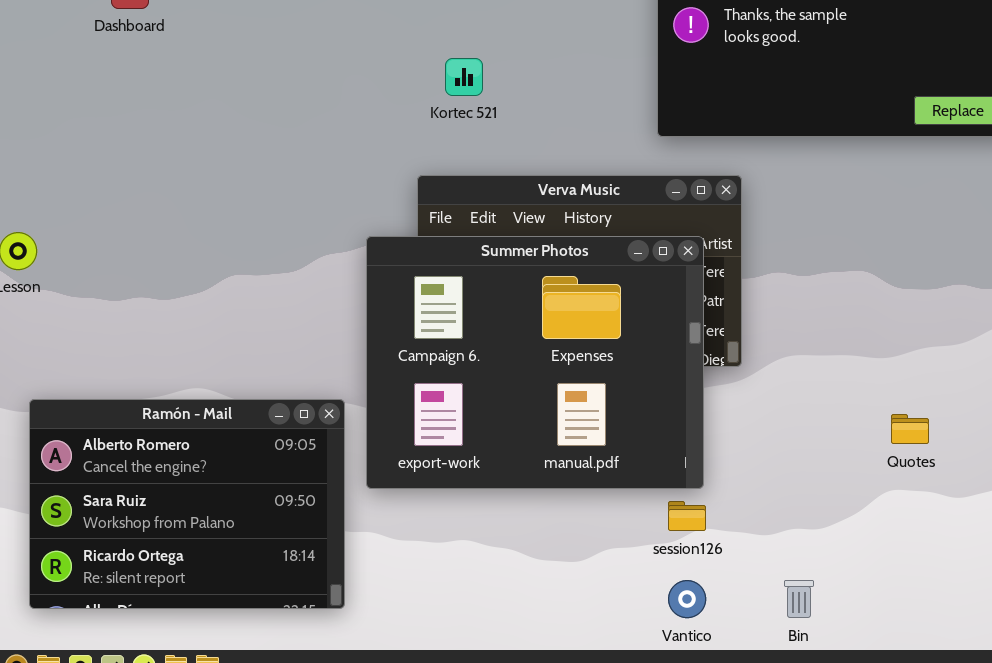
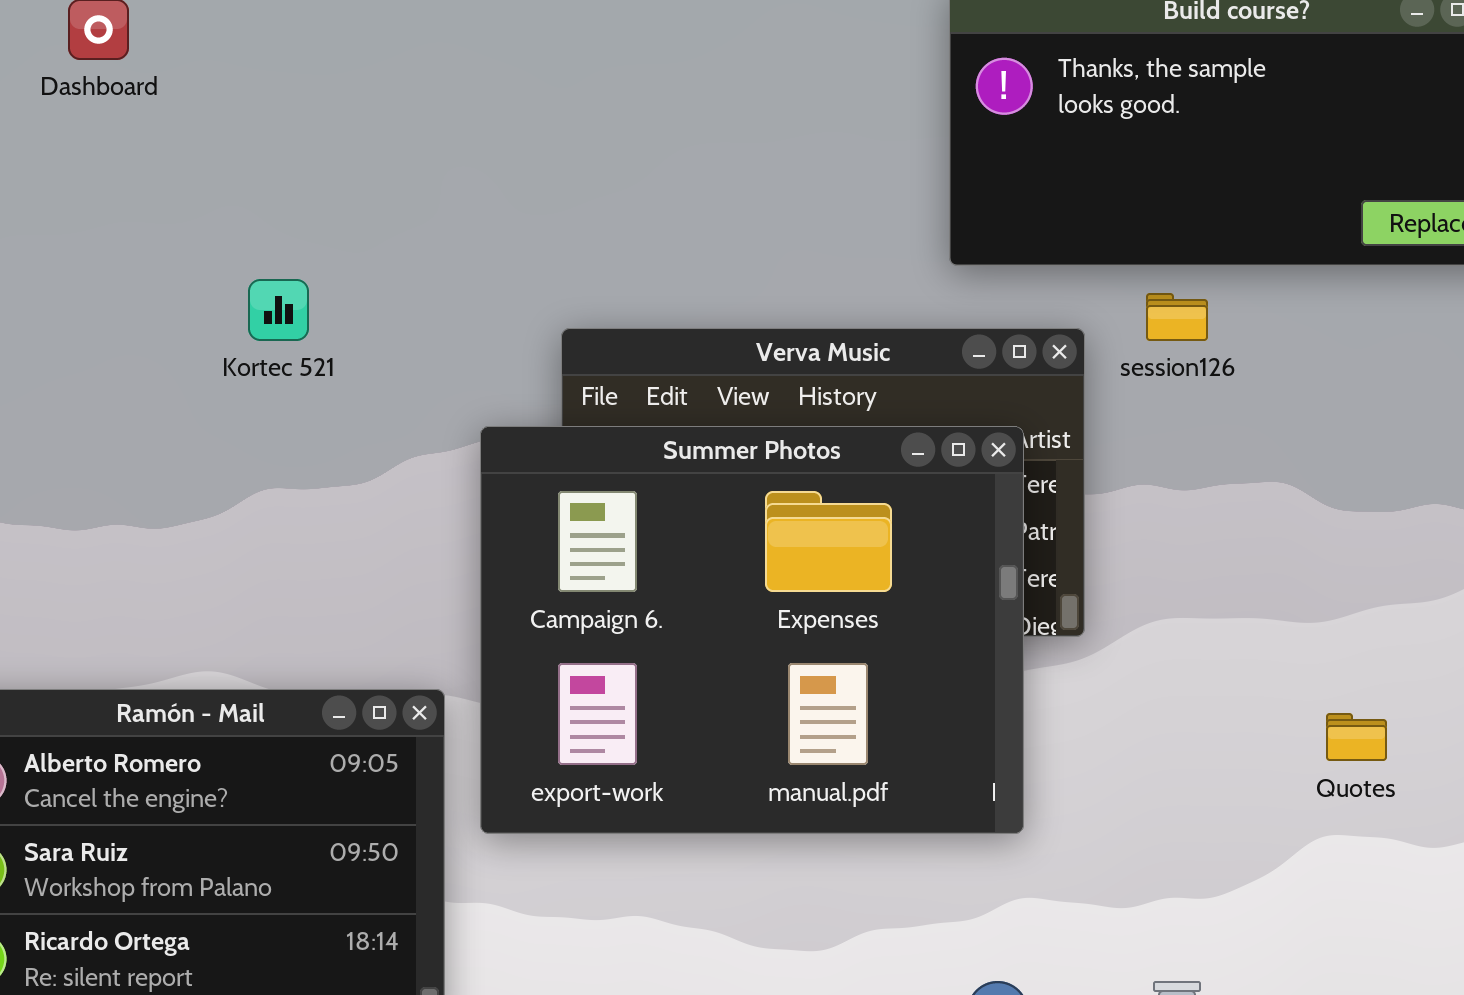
Kortec 521: [445,58,483,96] -> [248,279,309,341], moved
session126: [668,501,706,531] -> [1146,293,1208,341], moved

